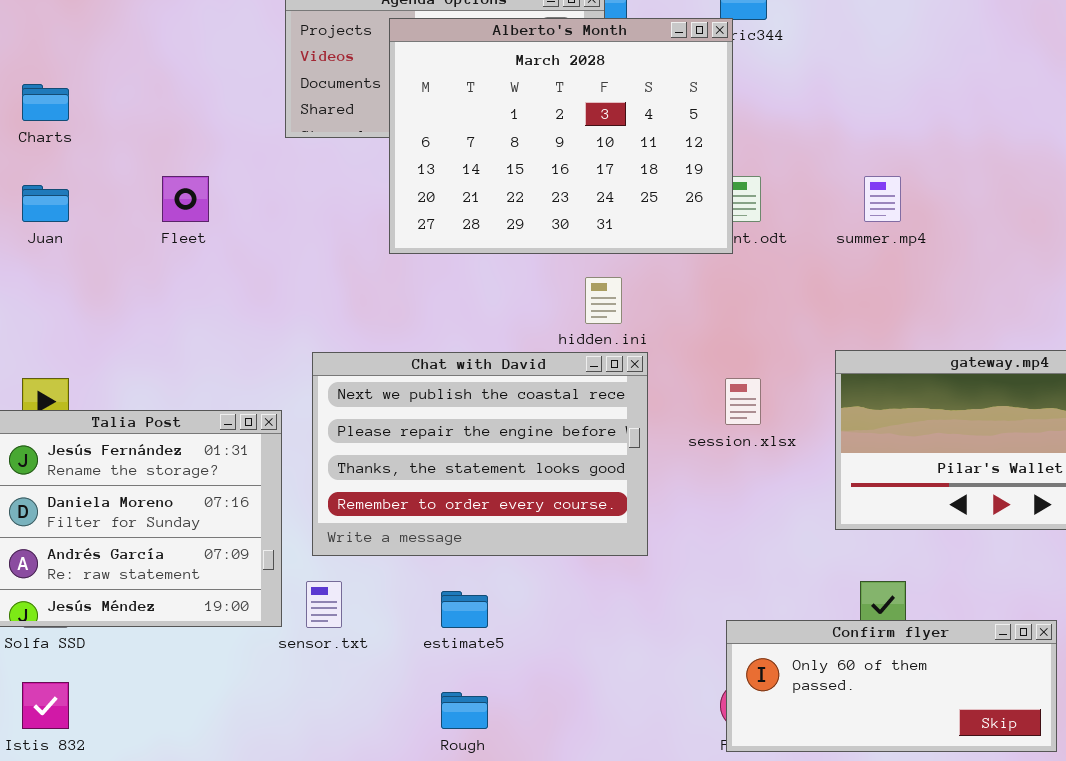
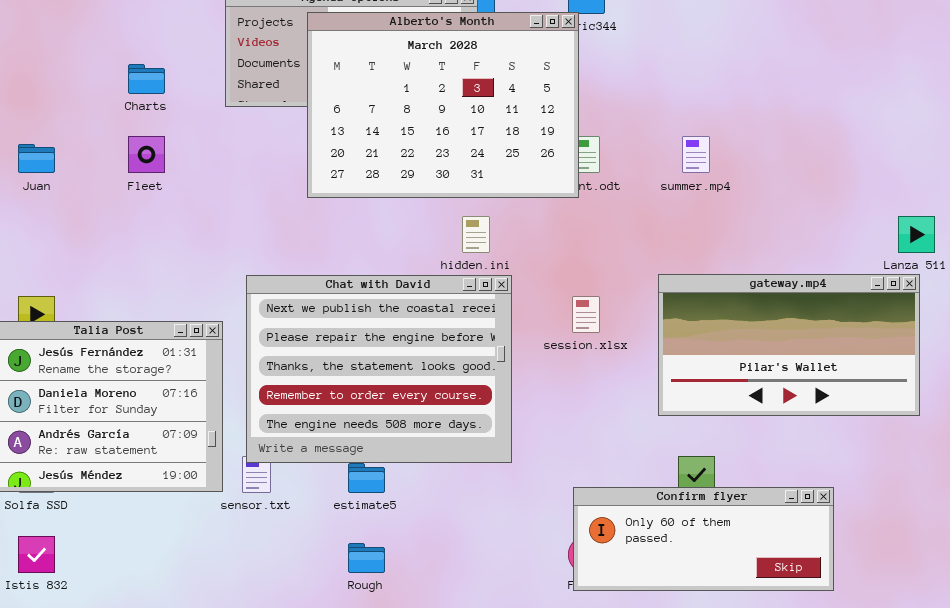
Charts: [22,84,69,121] -> [128,64,165,94], moved
Chat with David: [312,352,648,556] -> [246,275,512,463], resized

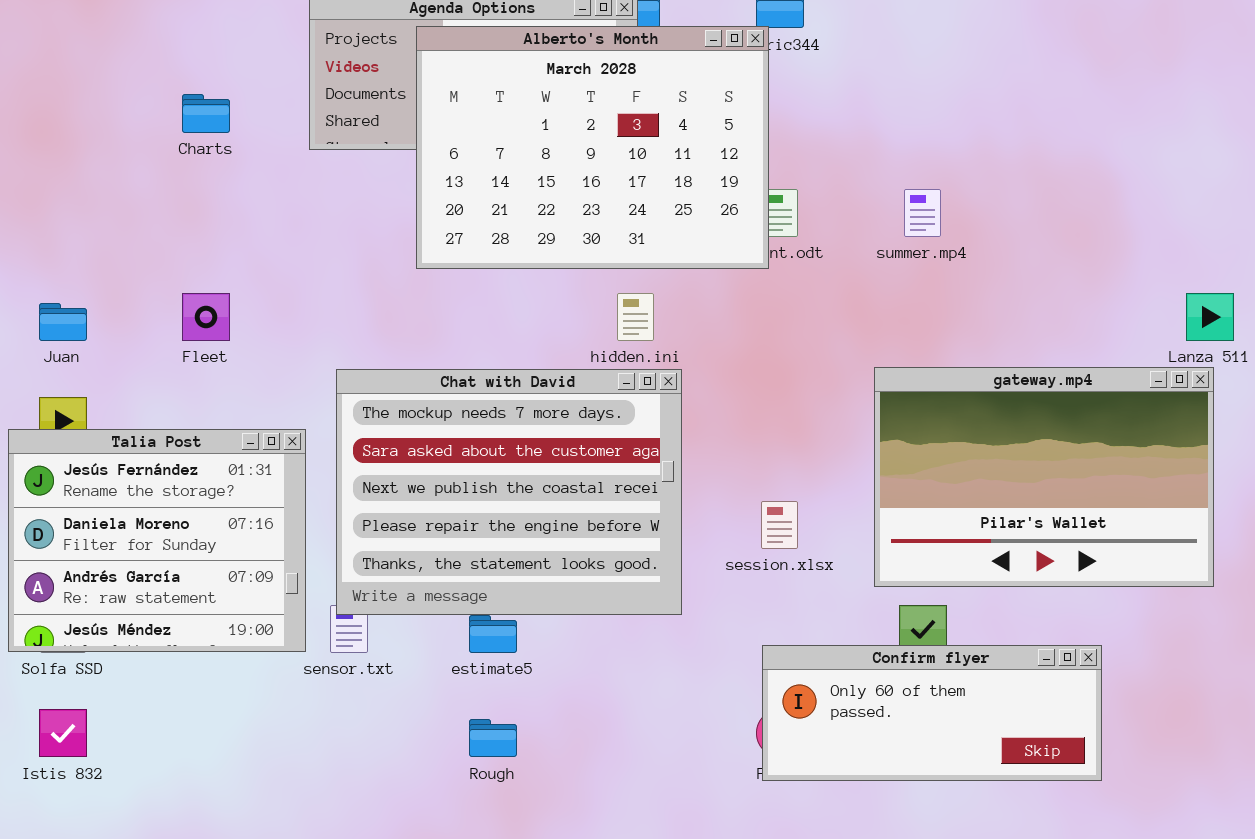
Fleet: [128,136,165,173] -> [182,293,230,341], moved
Juan: [18,144,55,173] -> [39,303,87,341], moved
gateway.mp4: [658,274,920,416] -> [874,367,1214,587], resized
Chat with David: [246,275,512,463] -> [336,369,682,615], scrolled up 2 rows
session.xlsx: [572,296,600,333] -> [761,501,798,549], moved

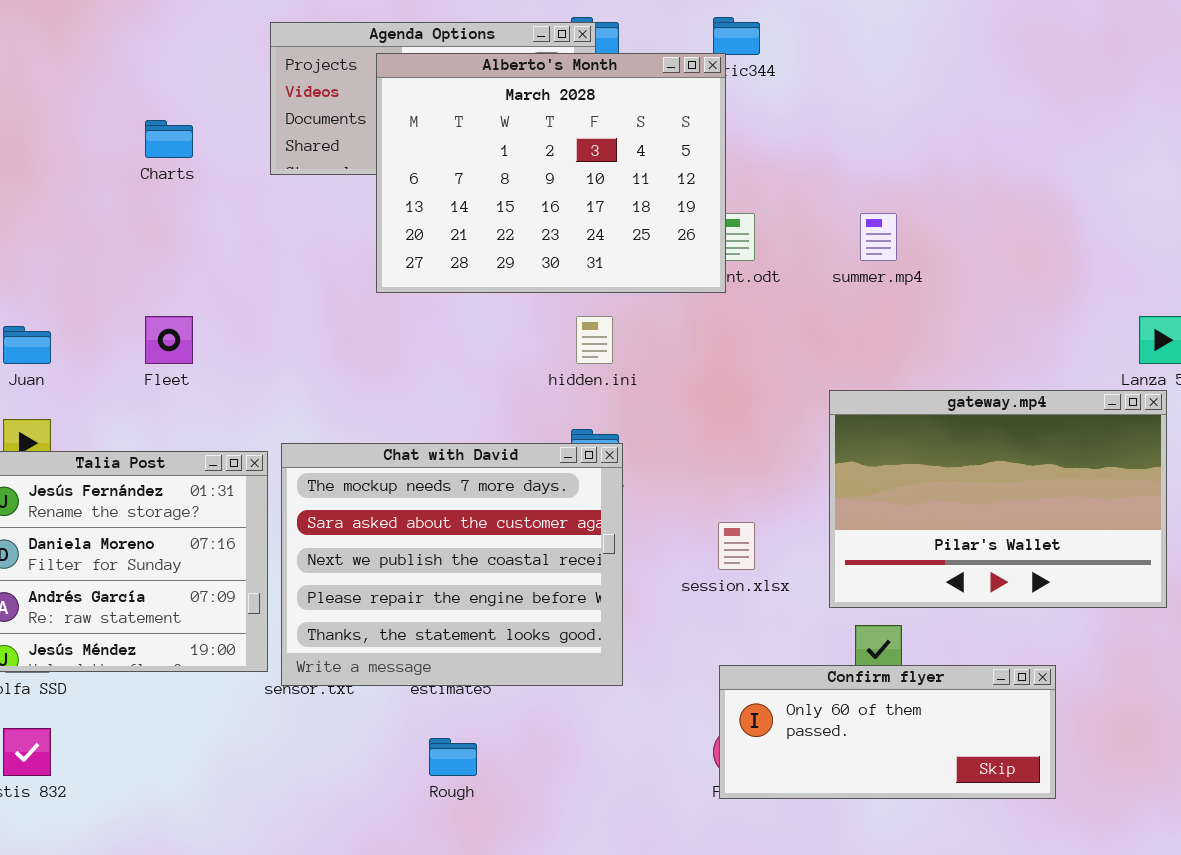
Chat with David: [336,369,682,615] -> [281,443,623,686], moved

